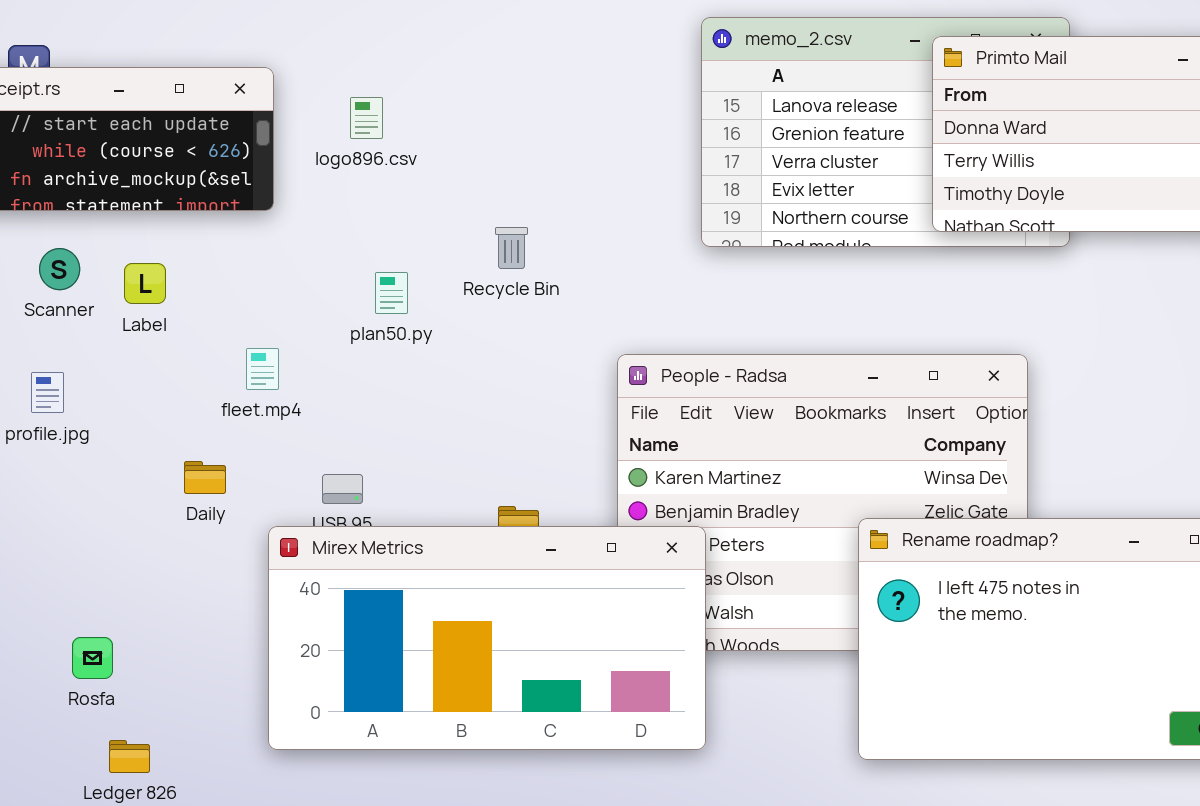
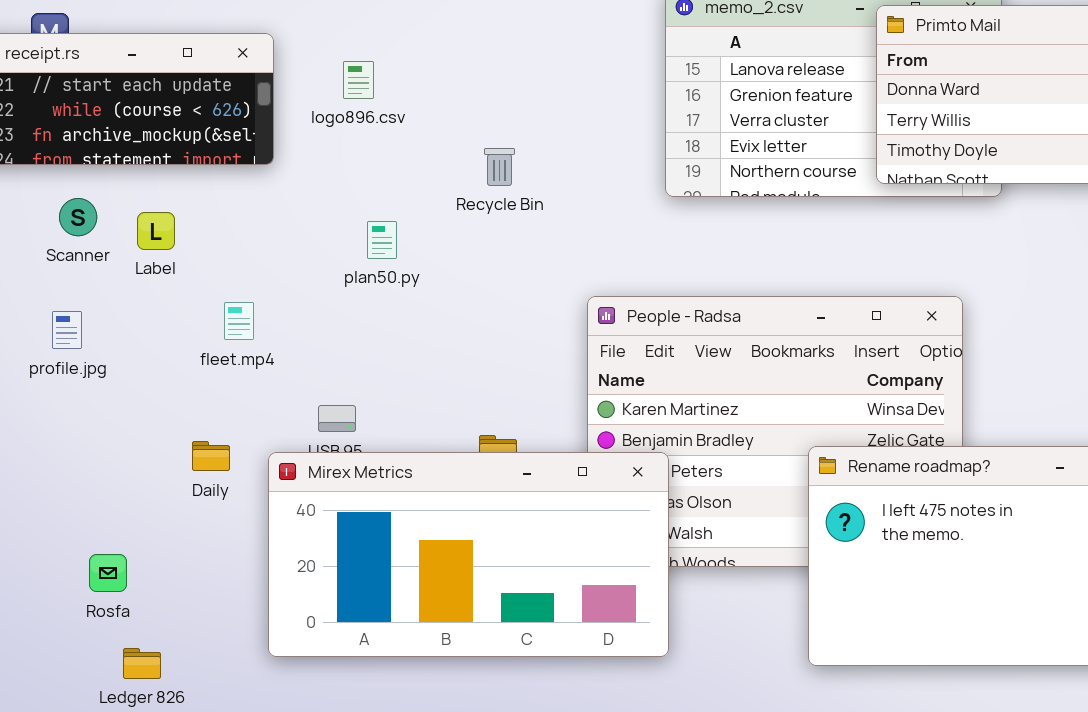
Recycle Bin: [495,227,528,269] -> [484,148,515,186], moved
fleet.mp4: [246,348,279,390] -> [224,302,254,340], moved
Daily: [184,461,226,494] -> [192,441,230,471], moved

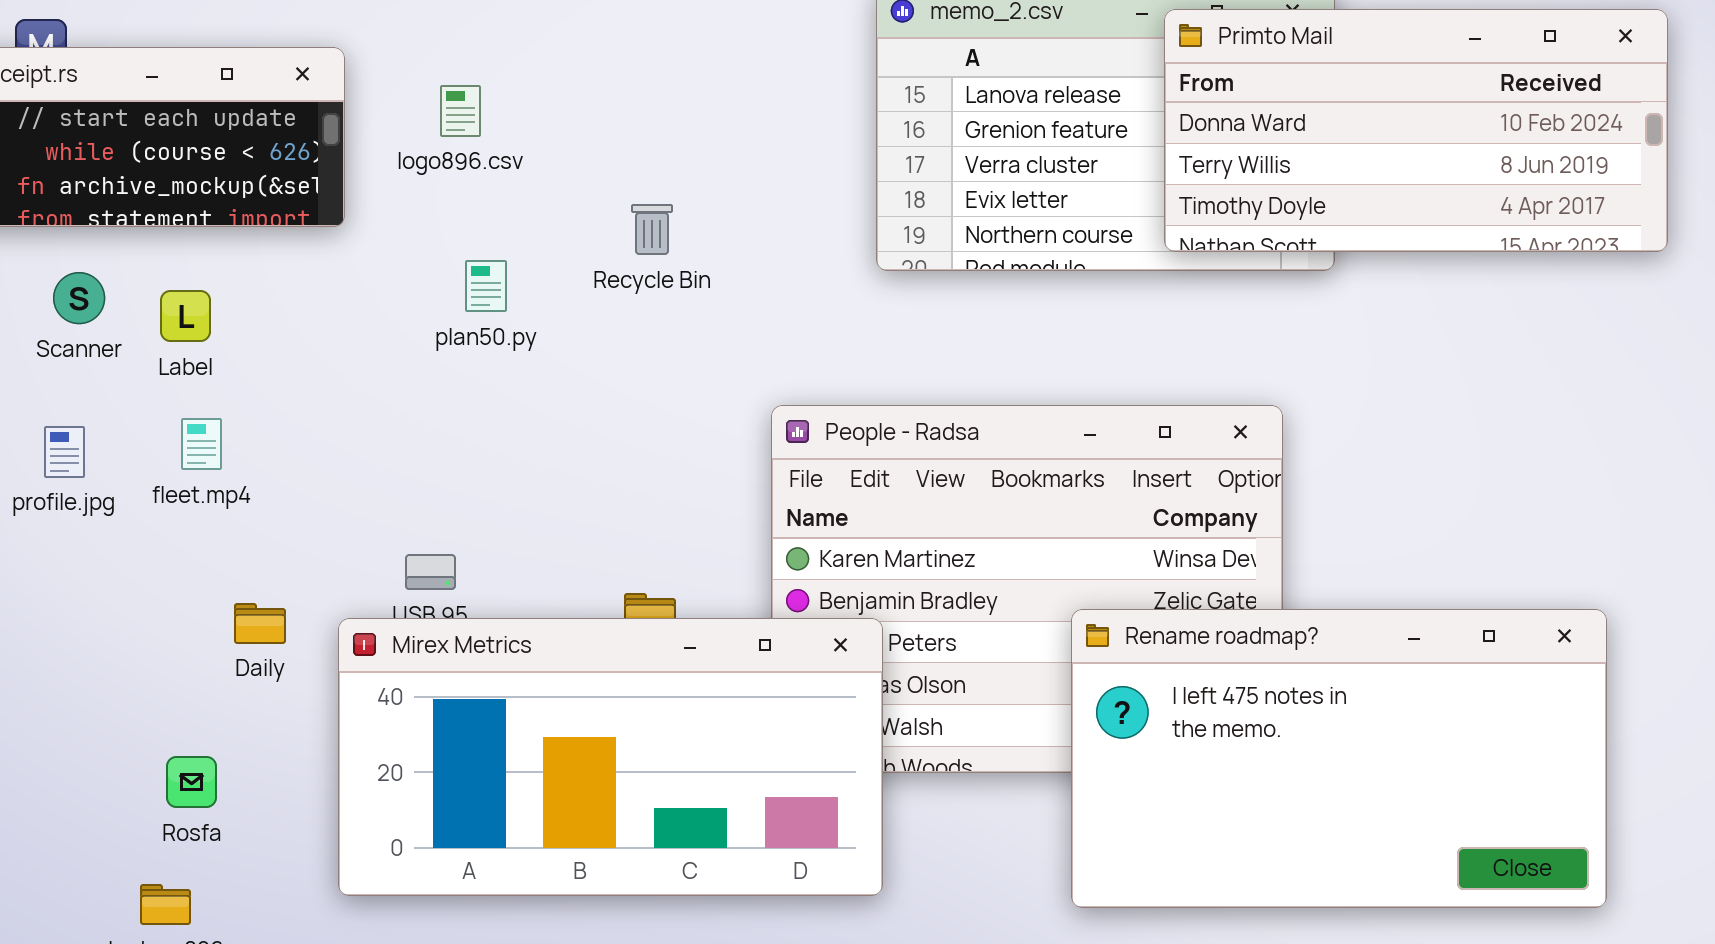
plan50.py: [367,221,397,259] -> [465,260,507,312], moved
fleet.mp4: [224,302,254,340] -> [181,418,222,470], moved
Rosfa: [89,554,127,592] -> [166,756,217,808], moved

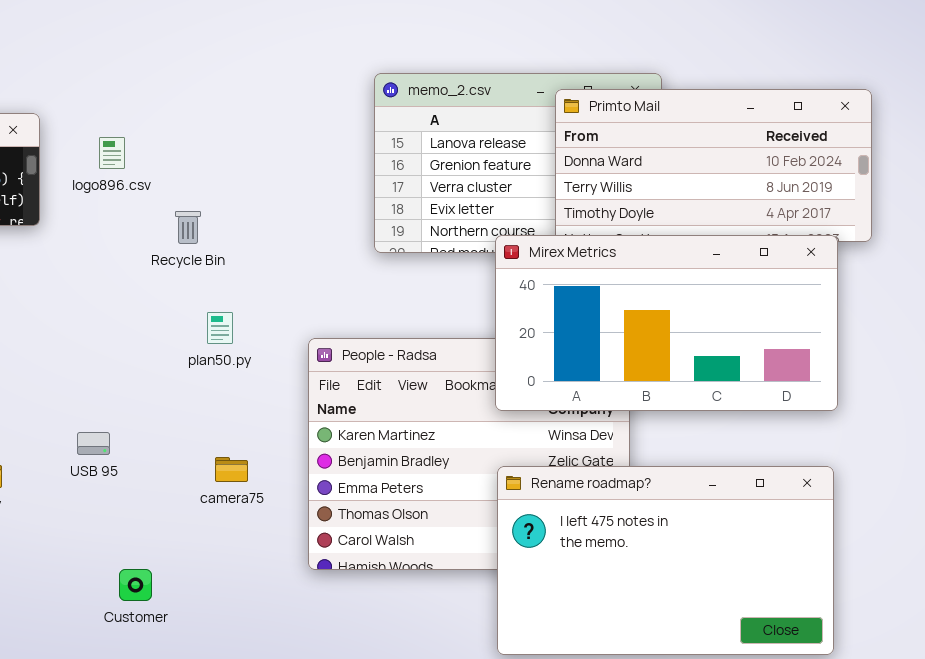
Recycle Bin: [631,204,673,255] -> [175,211,201,244], moved
plan50.py: [465,260,507,312] -> [207,312,233,344], moved
Mirex Metrics: [338,618,883,896] -> [495,235,838,411], moved

